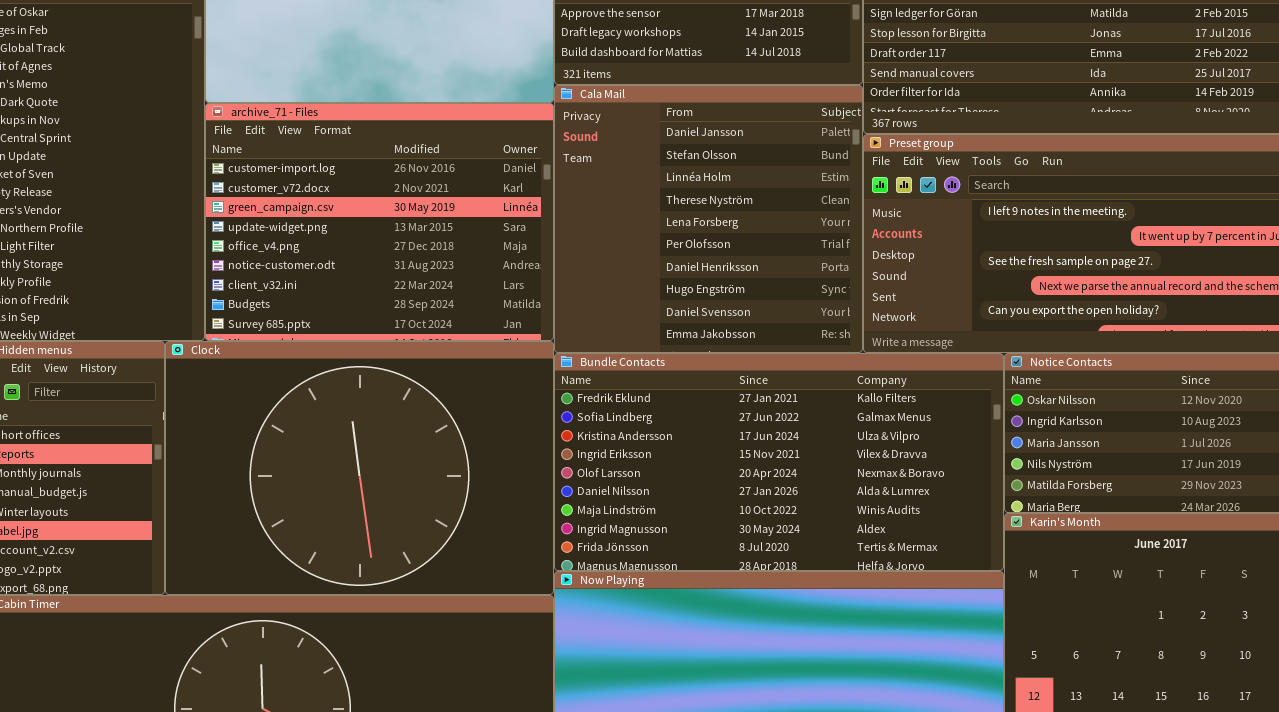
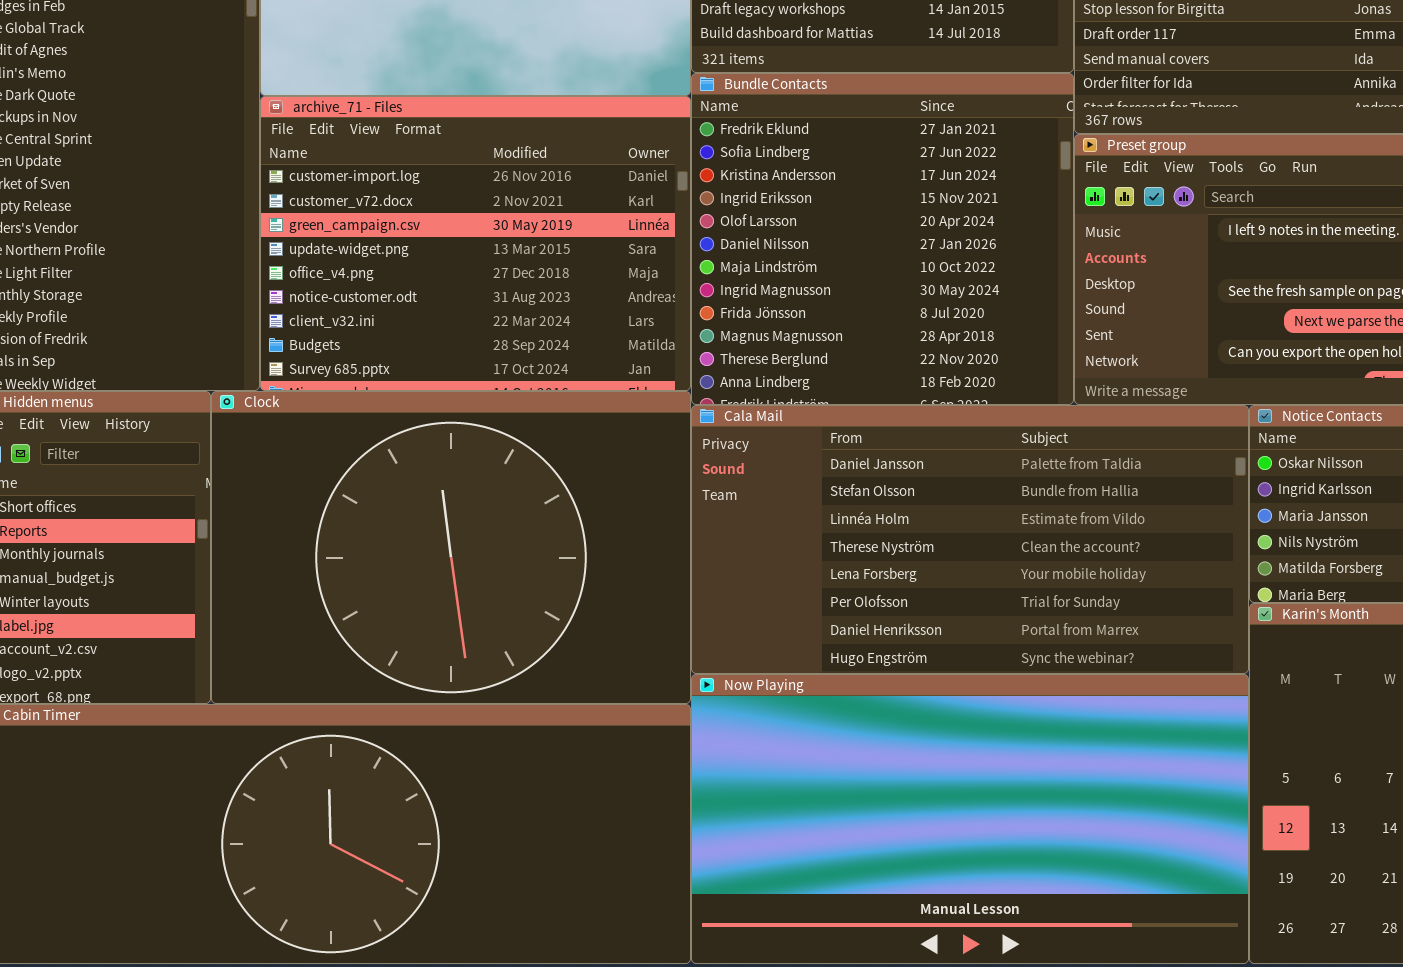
Cala Mail: [554,85,863,353] -> [691,405,1249,674], moved, resized
Bundle Contacts: [554,353,1004,571] -> [691,73,1074,405], moved, resized

